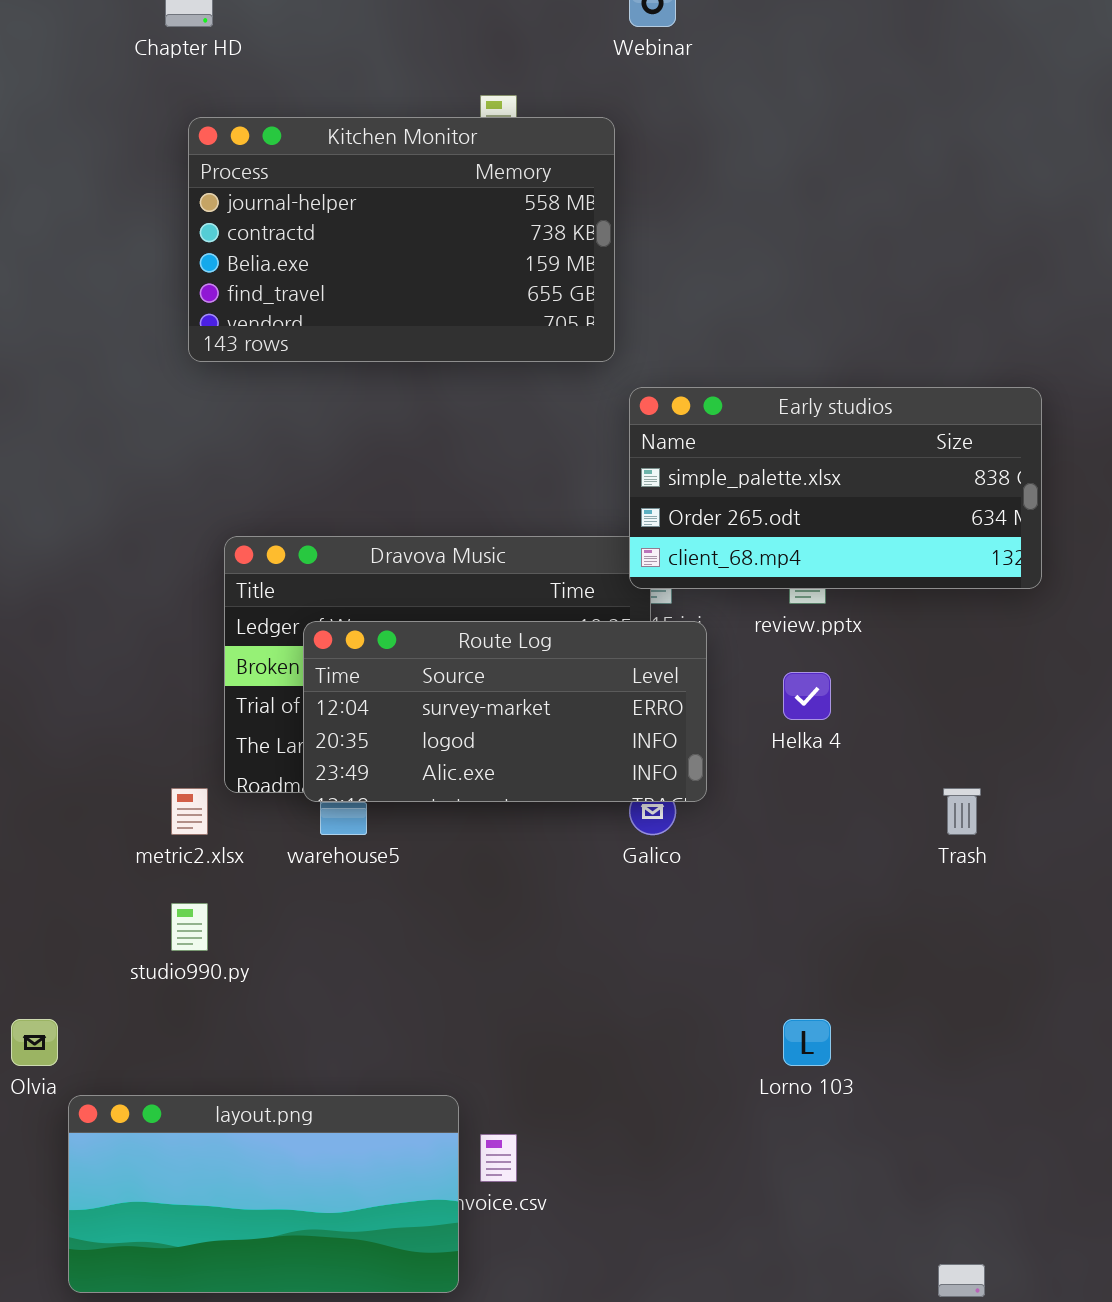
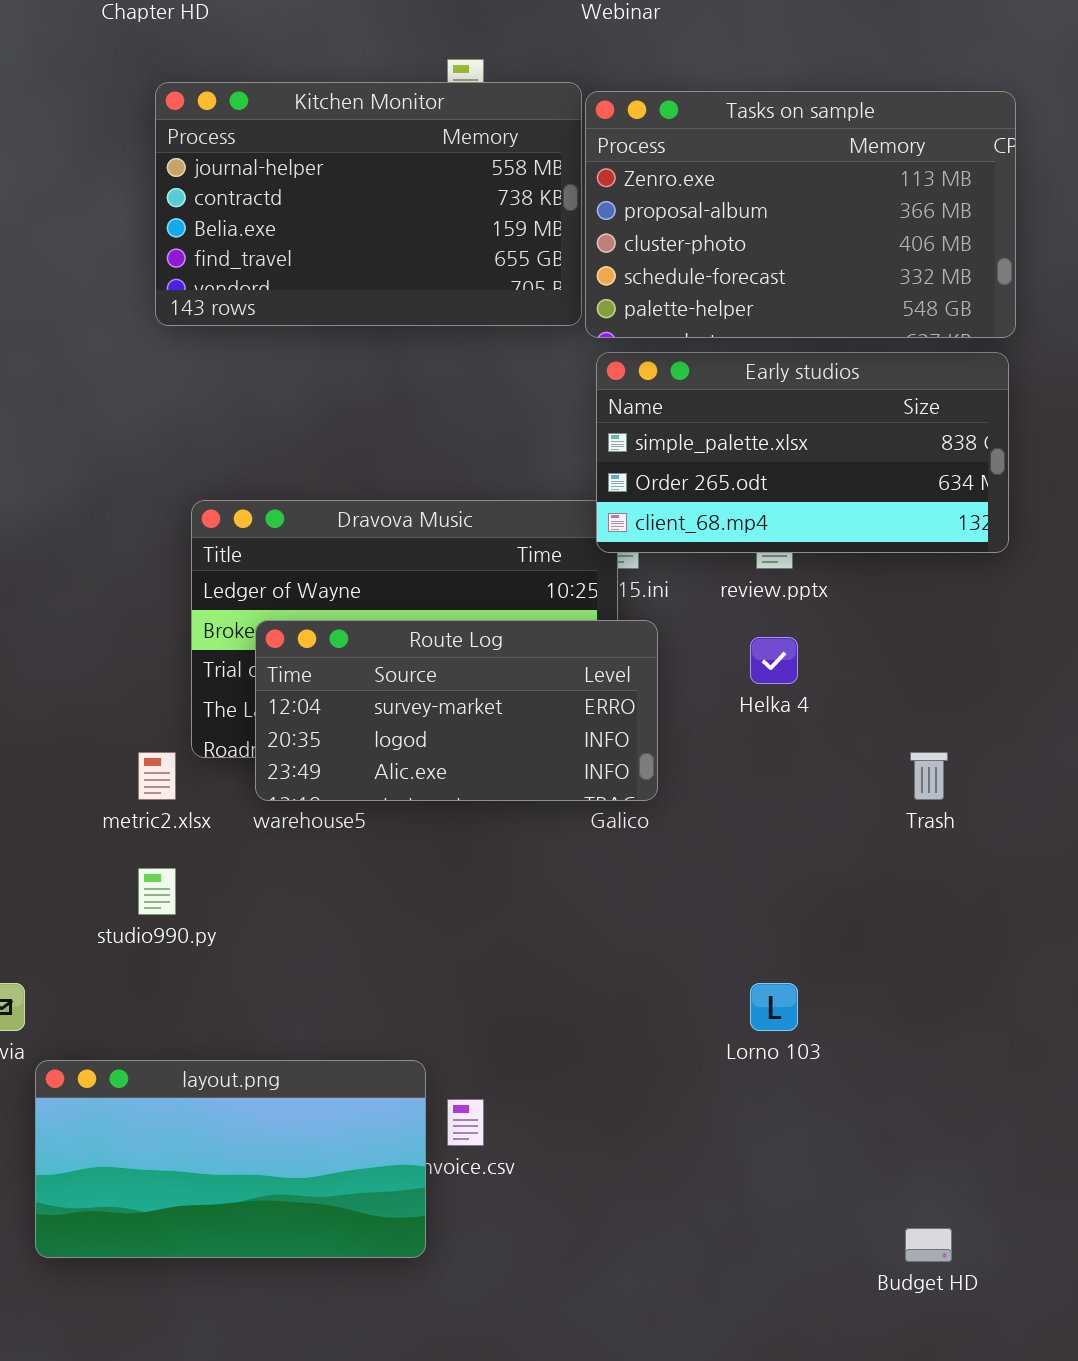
Tasks on sample: none -> [585,91,1016,338], opened
Route Log: [303,621,707,802] -> [255,620,658,801], moved

